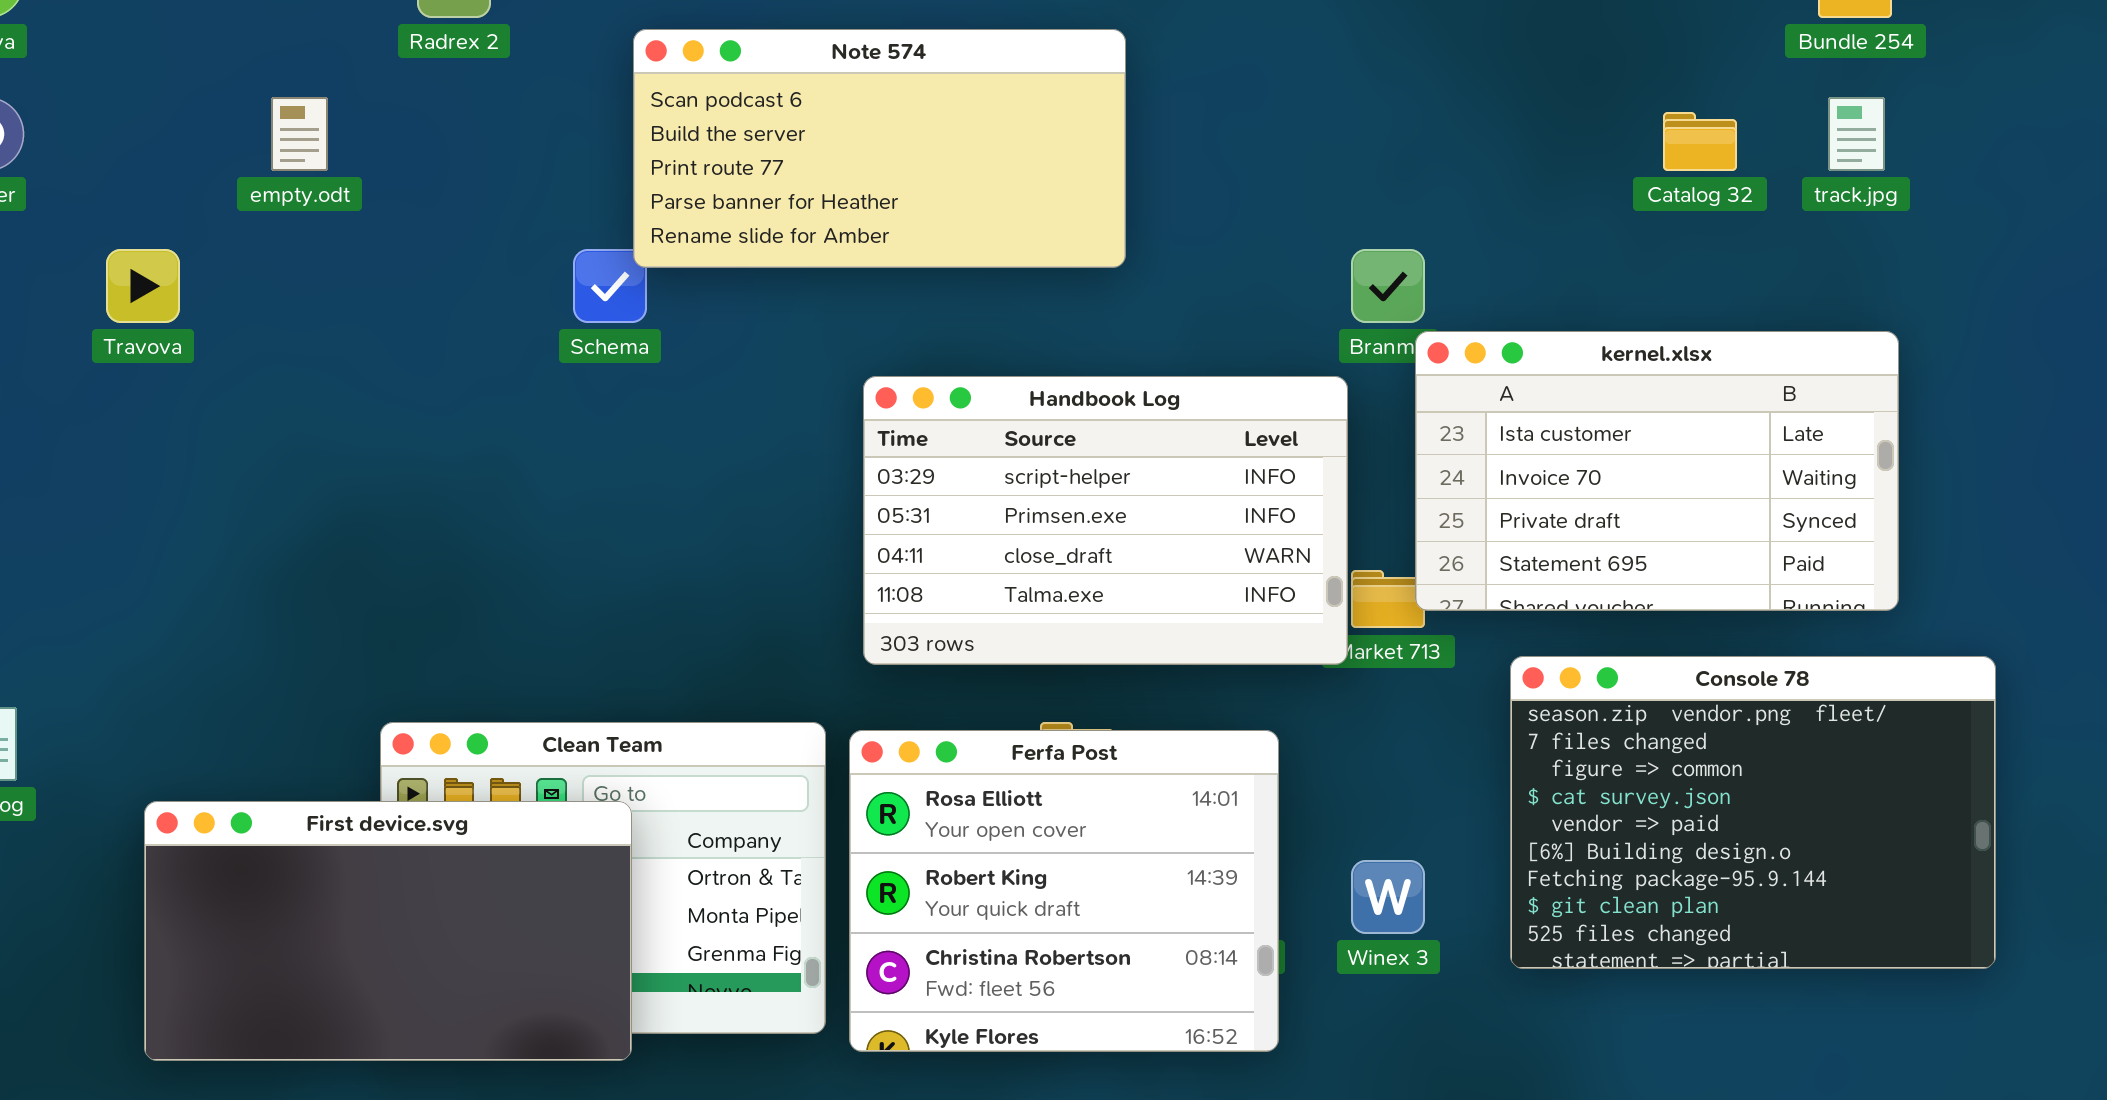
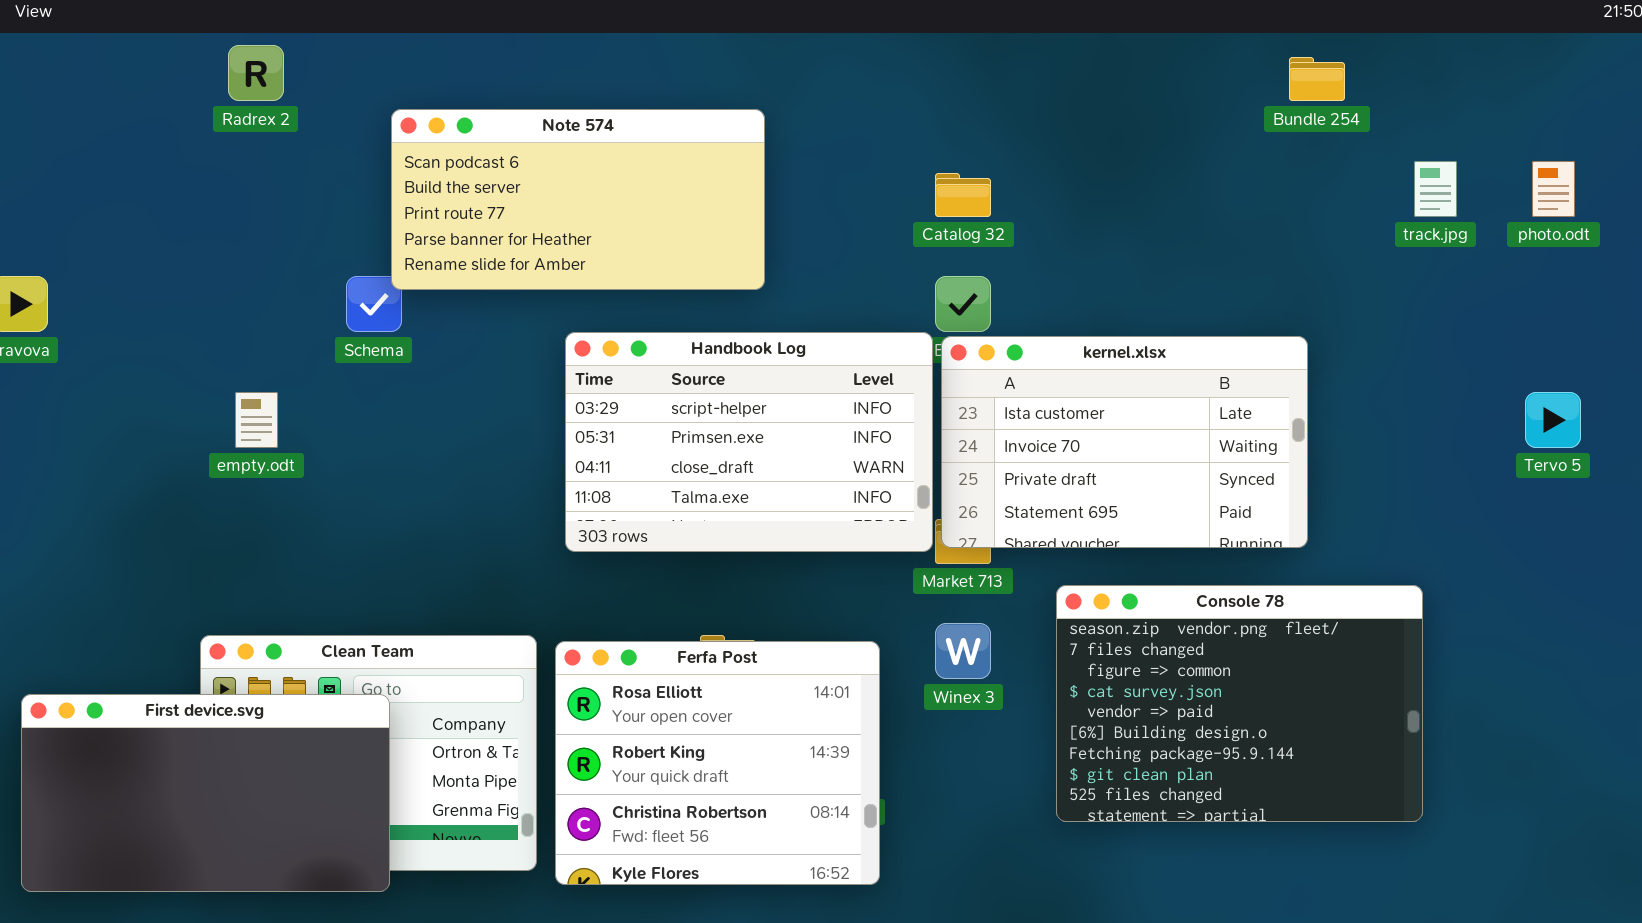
empty.odt: [271,97,328,171] -> [235,392,278,448], moved
track.jpg: [1828,97,1885,171] -> [1414,161,1457,217], moved
Catalog 32: [1663,112,1737,171] -> [935,173,991,217], moved
kernel.xlsx: [1415,331,1899,611] -> [941,336,1308,548], moved
Handbook Log: [863,376,1348,665] -> [565,332,933,552], moved
Winex 3: [1351,860,1425,934] -> [935,623,991,679], moved

